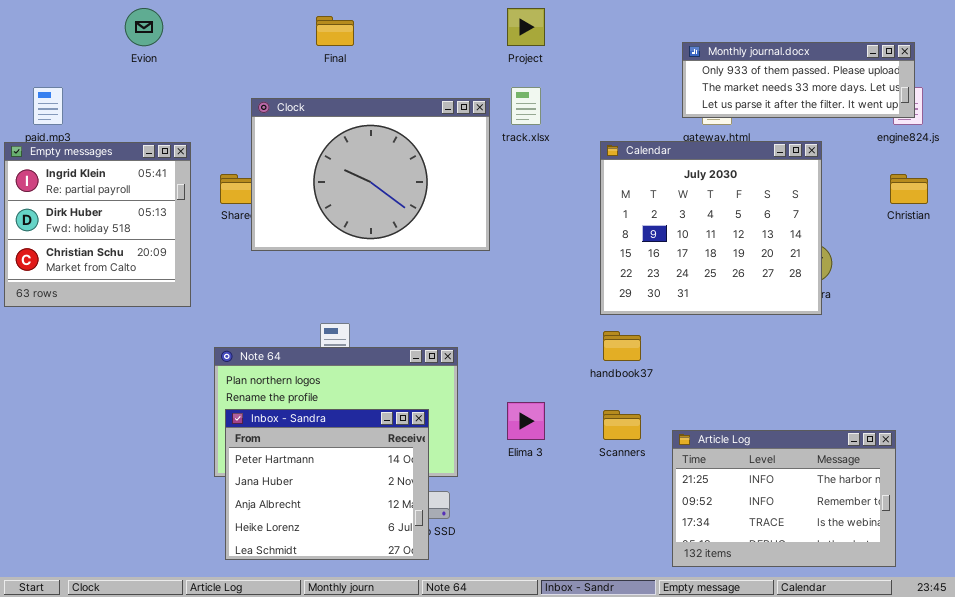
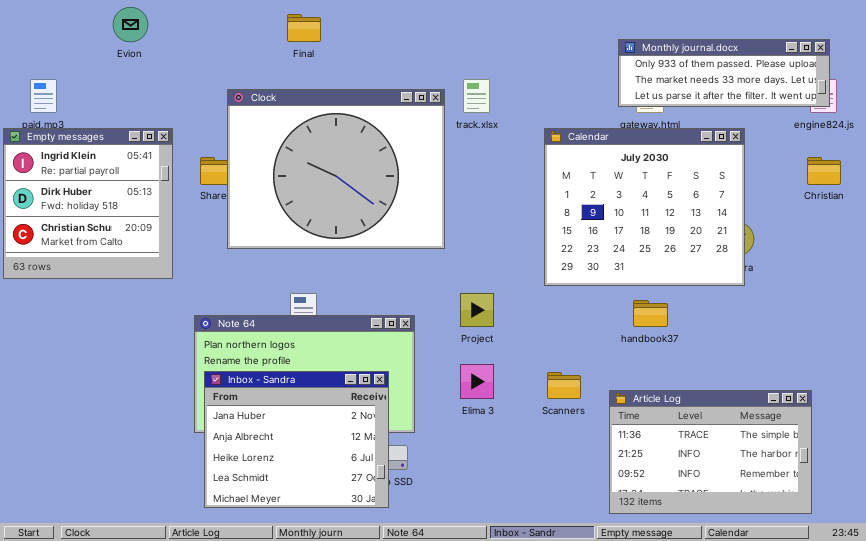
Project: [507,8,545,46] -> [460,293,494,327], moved
Clock: [251,98,490,251] -> [227,89,445,249], resized
handbook37: [603,331,641,361] -> [633,300,668,327], moved
Inbox - Sandra: [225,409,429,560] -> [204,371,389,508], scrolled down 1 row
Article Log: [672,430,896,567] -> [609,390,812,514], scrolled up 1 row

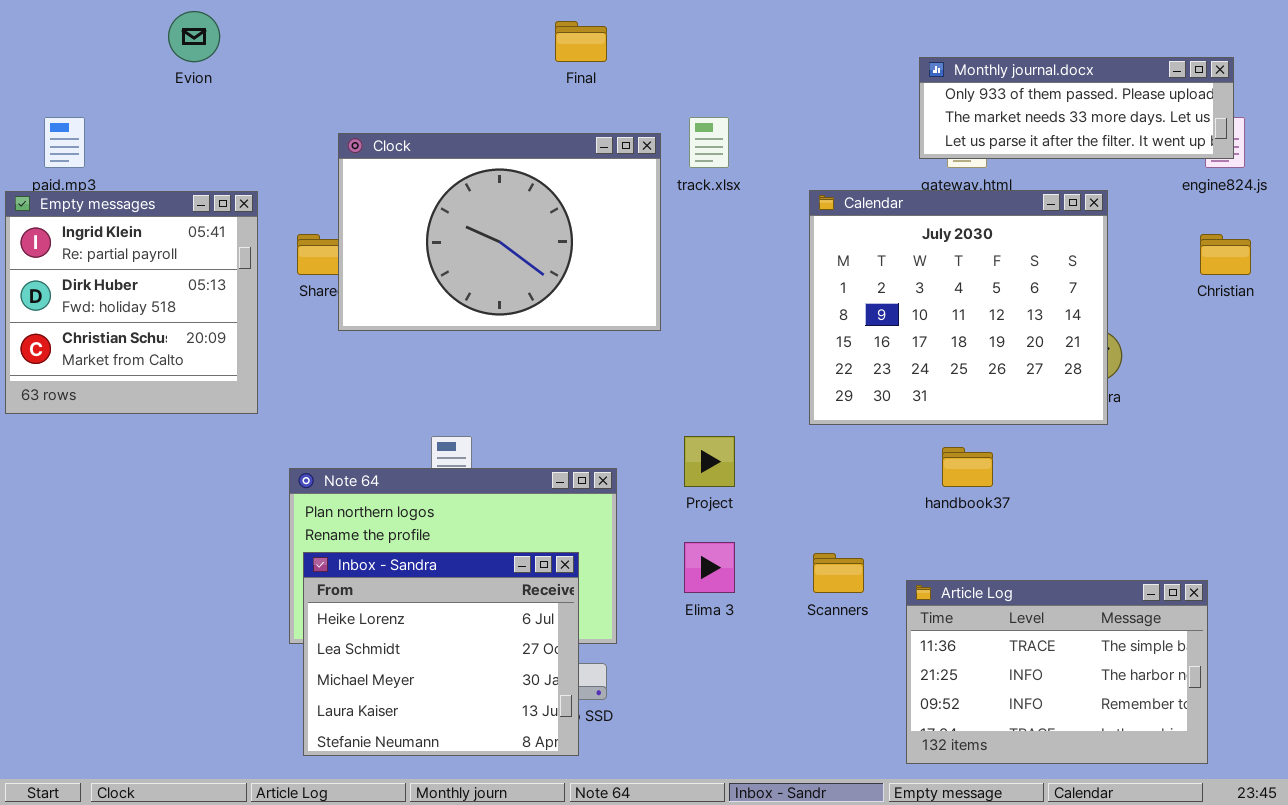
Final: [287,14,321,42] -> [555,21,607,62], moved
Clock: [227,89,445,249] -> [338,133,661,331], resized
Inbox - Sandra: [204,371,389,508] -> [303,552,579,756], scrolled down 2 rows

